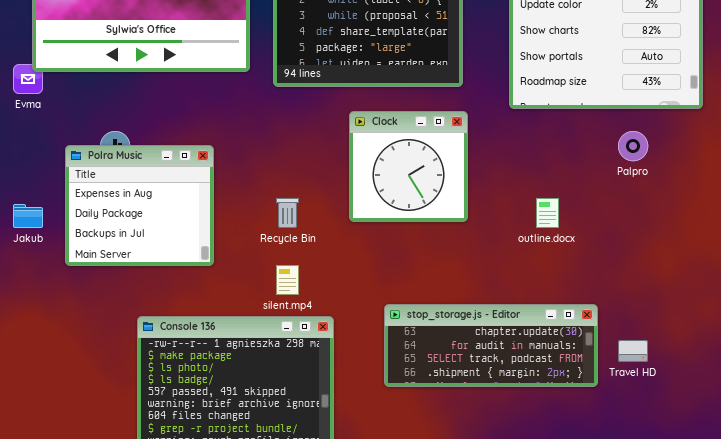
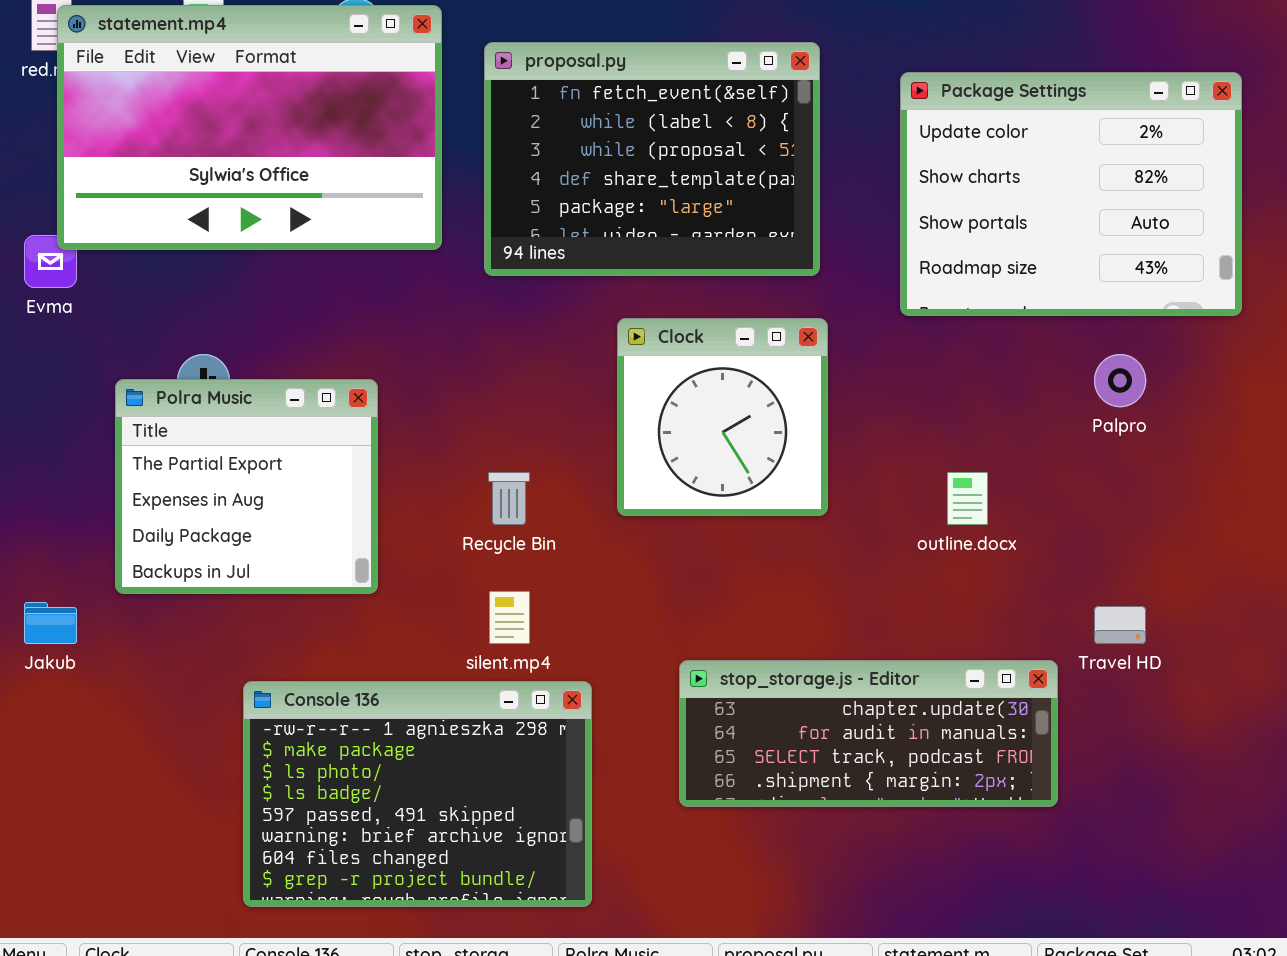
Polra Music: [65,145,214,266] -> [115,379,378,594], scrolled up 1 row
Jakub: [13,204,43,228] -> [24,602,77,644], moved
Travel HD: [618,340,648,362] -> [1094,606,1146,644], moved

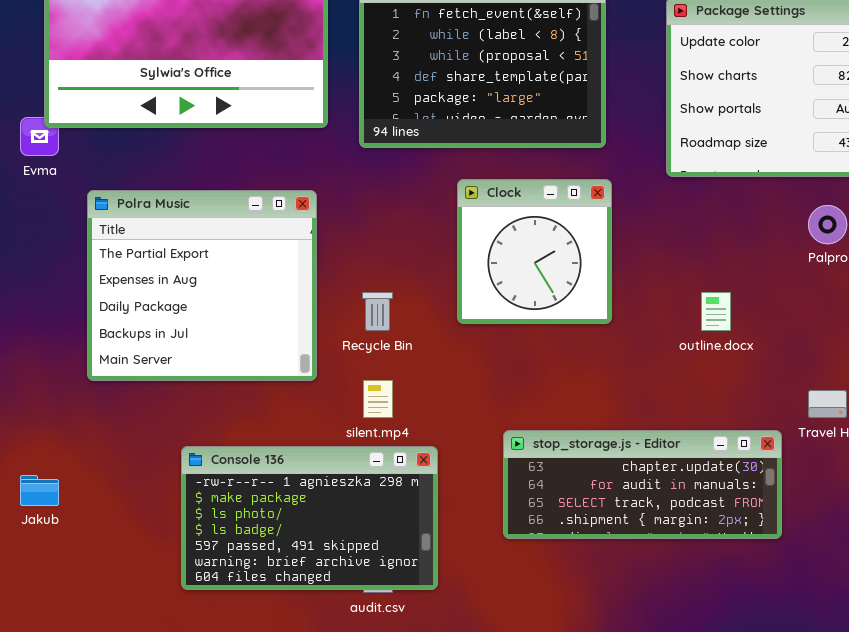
Polra Music: [115,379,378,594] -> [87,190,317,381], resized
Jakub: [24,602,77,644] -> [20,475,59,506], moved
Console 136: [243,681,592,907] -> [181,446,438,590], resized

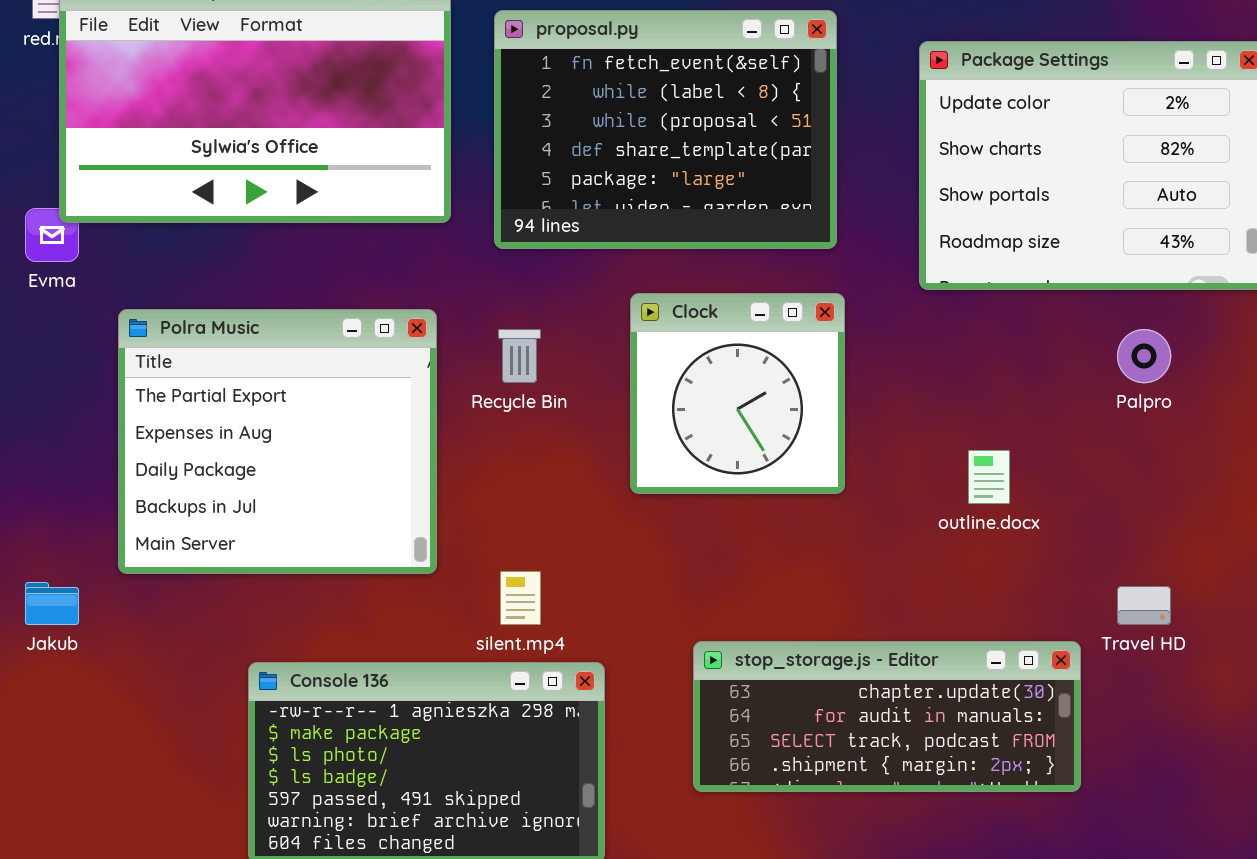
Recycle Bin: [362,292,393,331] -> [498,329,541,383], moved
Jakub: [20,475,59,506] -> [25,582,79,625], moved

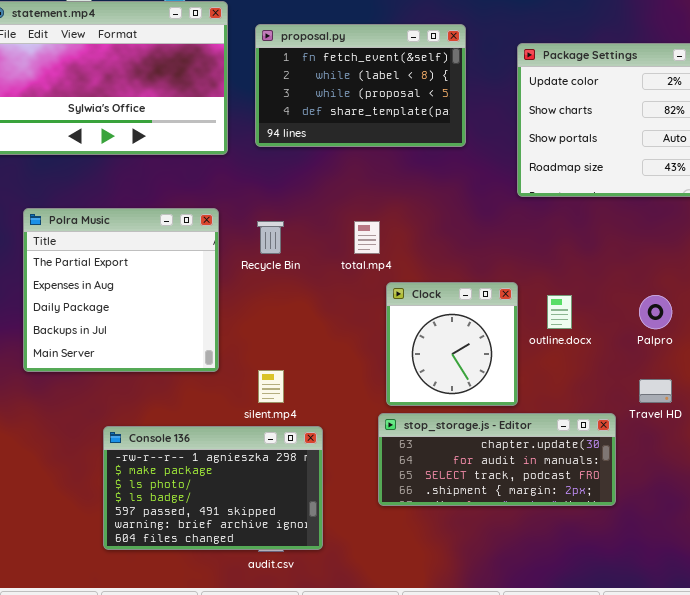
proposal.py: [494,10,837,249] -> [255,24,466,147], resized
Clock: [630,293,845,494] -> [386,282,518,406], moved
Palpro: [1117,329,1171,383] -> [639,295,672,329], moved

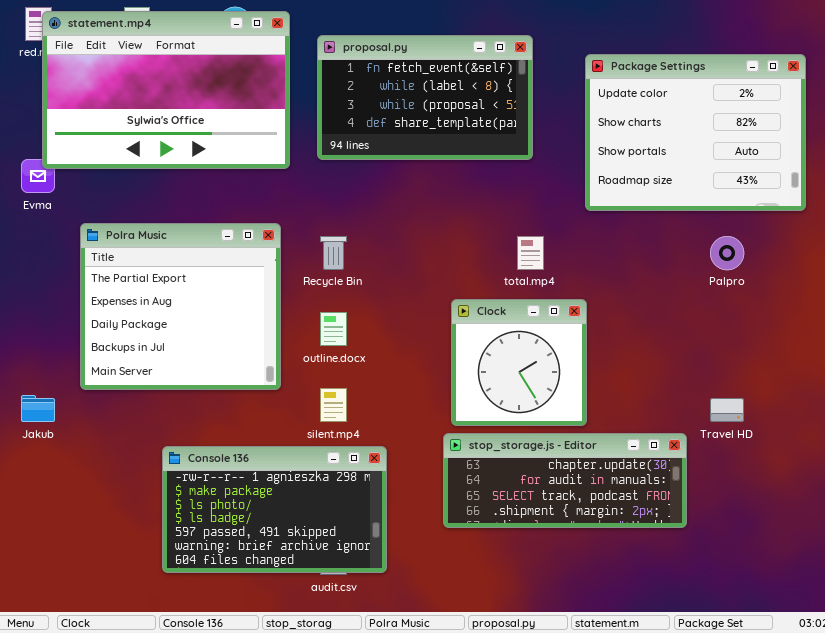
total.mp4: [354,221,380,254] -> [517,236,544,270], moved
outline.docx: [547,295,572,329] -> [320,312,347,346], moved
Palpro: [639,295,672,329] -> [710,236,744,270], moved

